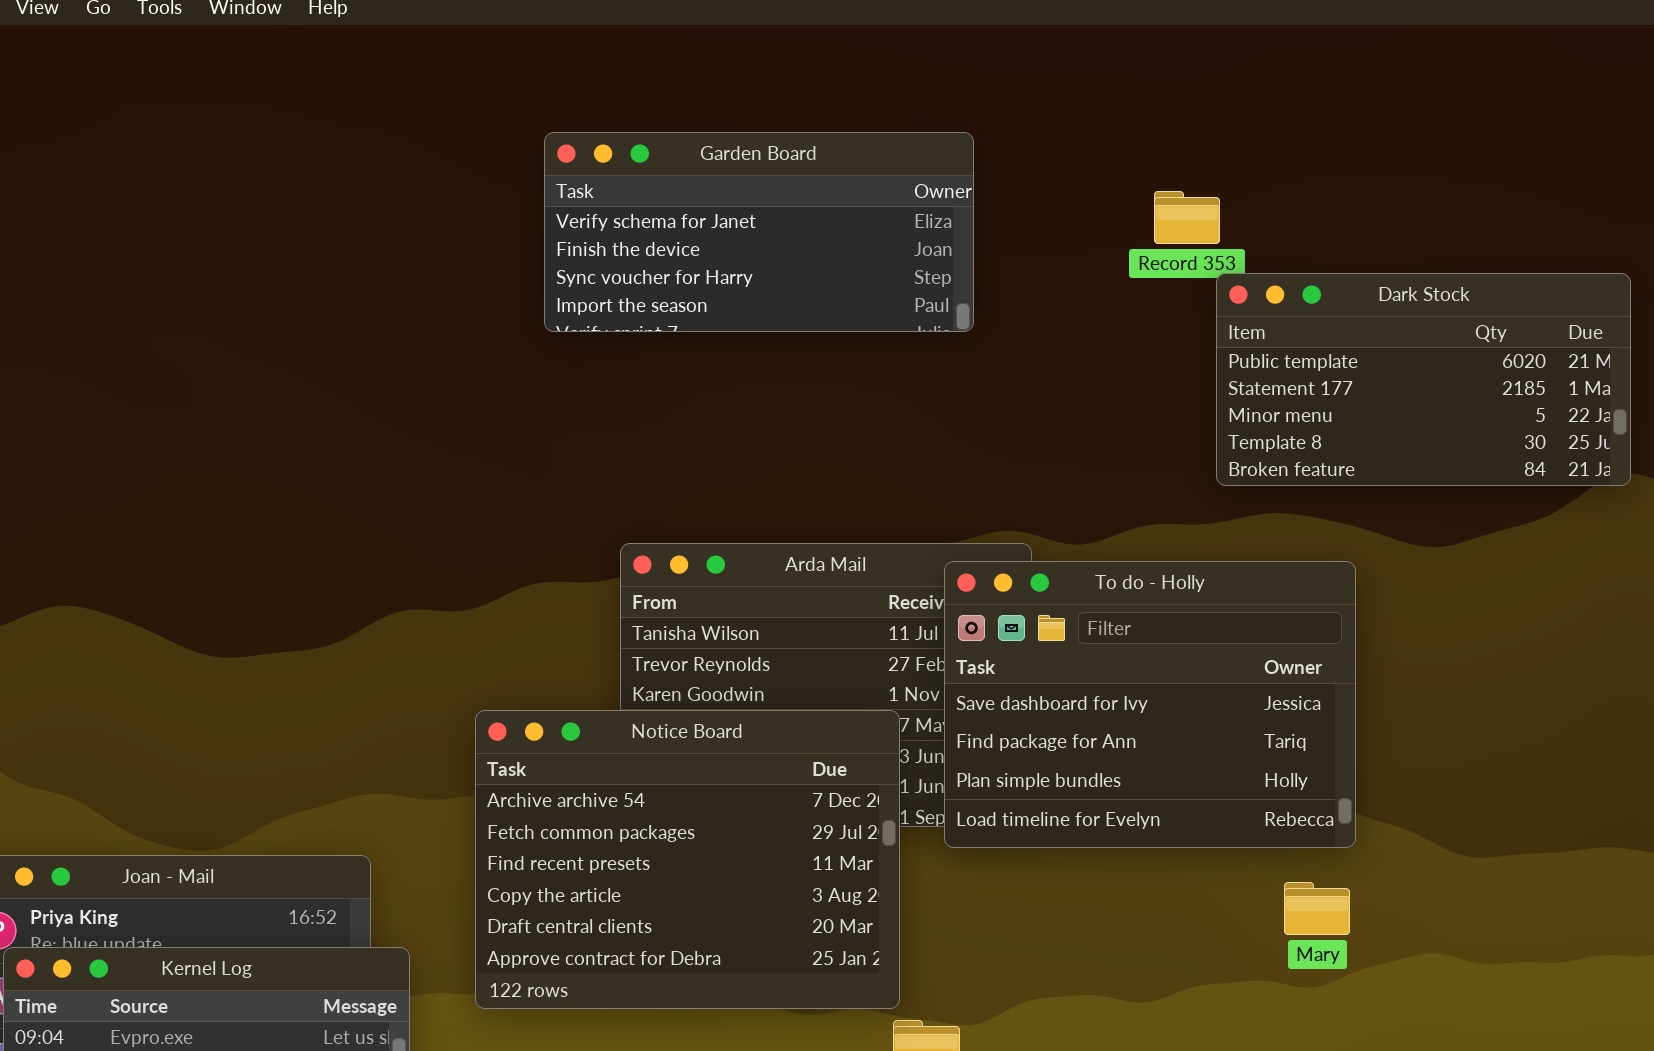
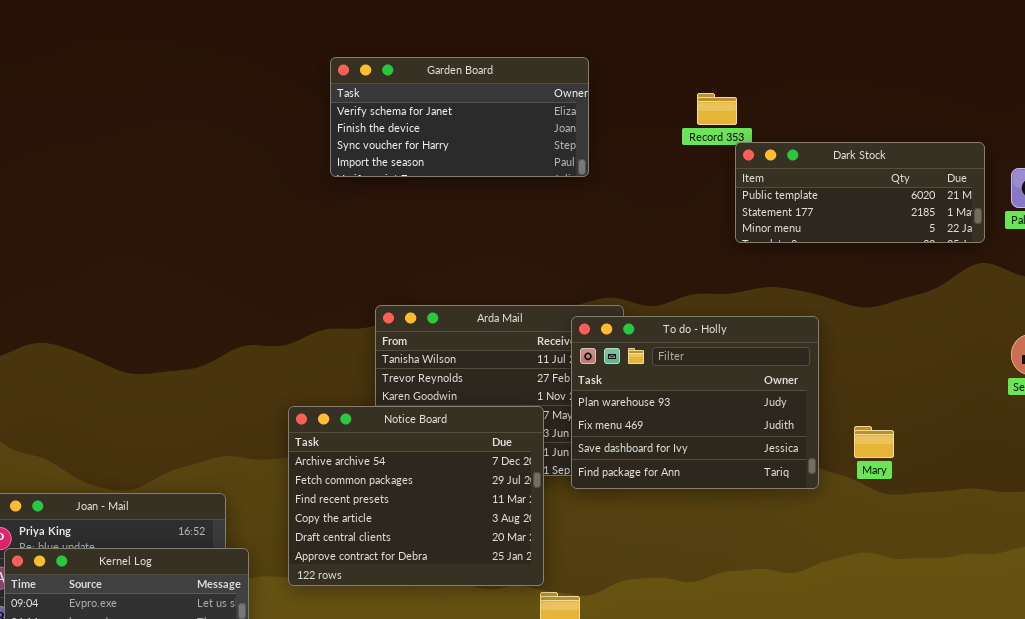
Dark Stock: [1216,273,1631,486] -> [735,142,985,243], resized
To do - Holly: [944,561,1356,848] -> [571,316,819,489], scrolled up 2 rows
Mary: [1284,882,1350,935] -> [854,426,894,458], moved

